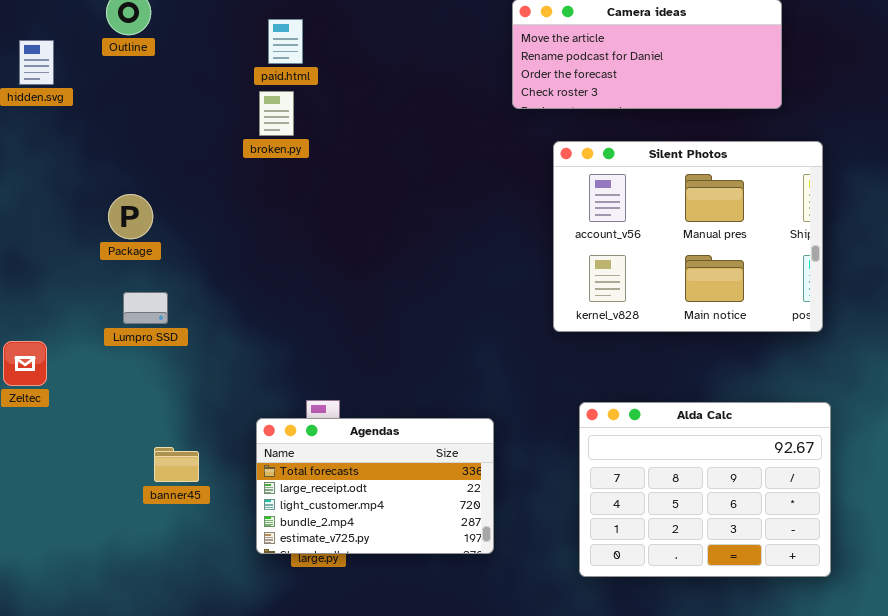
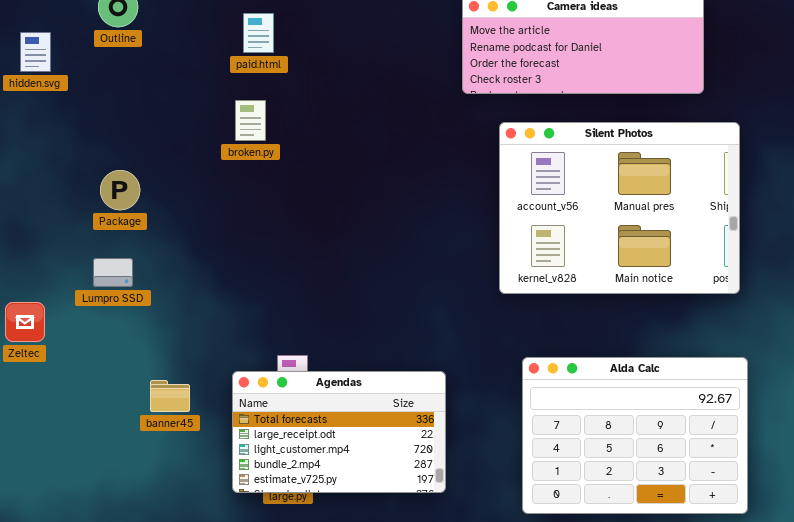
broken.py: [259,91,294,136] -> [235,100,266,141], moved
Lumpro SSD: [123,292,168,324] -> [93,258,133,287], moved
banner45: [154,447,199,482] -> [150,380,190,412], moved

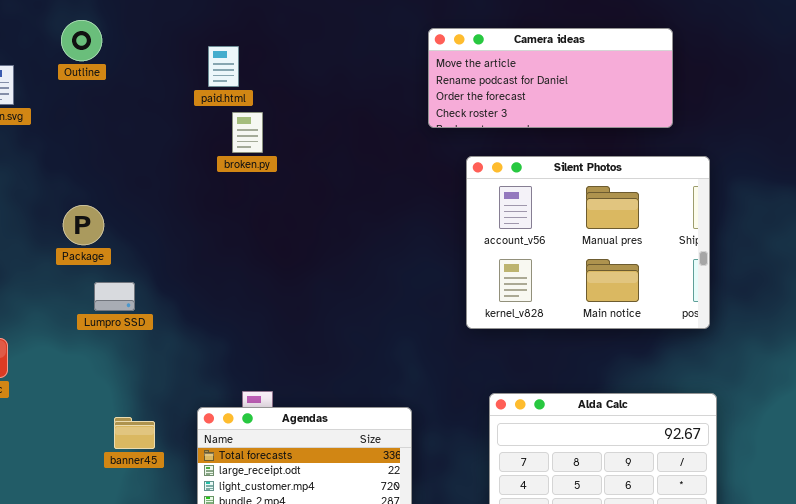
broken.py: [235,100,266,141] -> [232,112,263,153], moved
Lumpro SSD: [93,258,133,287] -> [94,282,135,311], moved

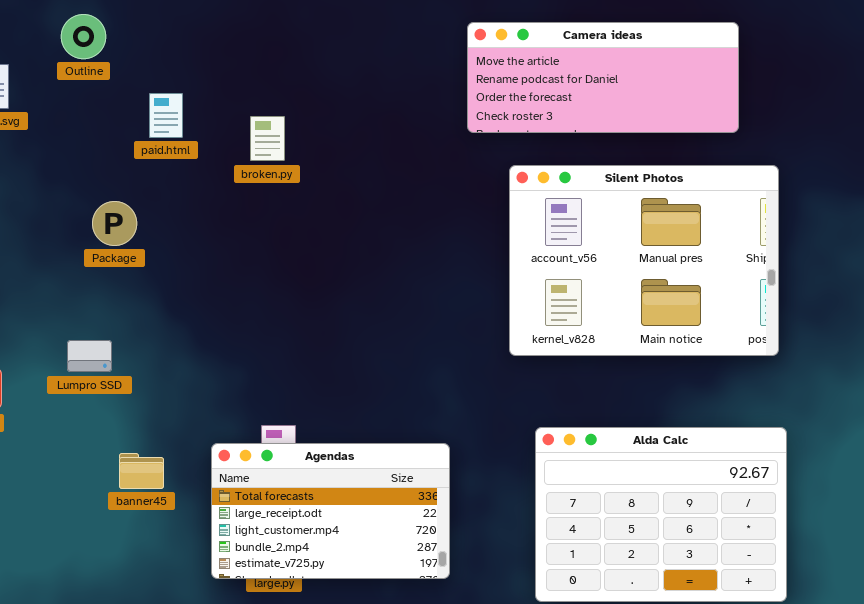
paid.html: [208,46,239,87] -> [149,93,183,138], moved
Package: [63,205,104,245] -> [92,201,137,246], moved
Lumpro SSD: [94,282,135,311] -> [67,340,112,372], moved

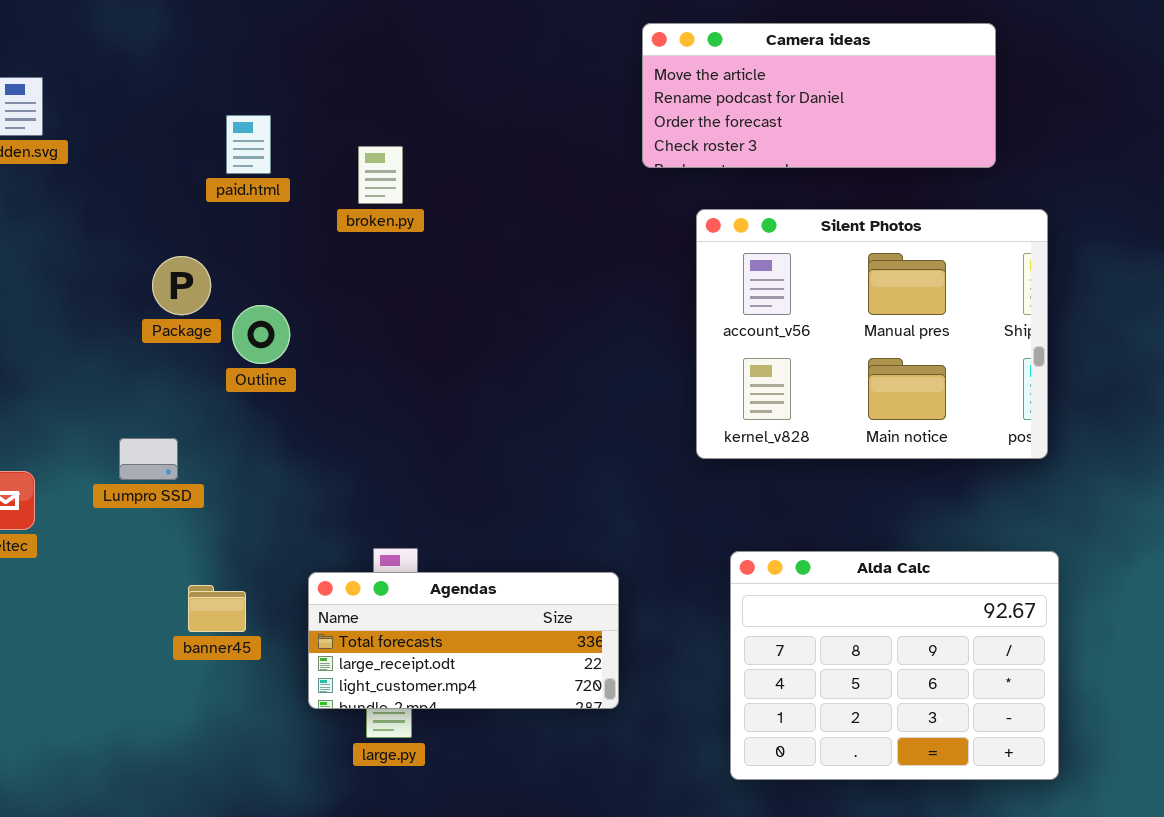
Outline: [61,14,106,59] -> [232,305,290,364], moved
Agendas: [211,443,450,579] -> [308,572,619,709], resized

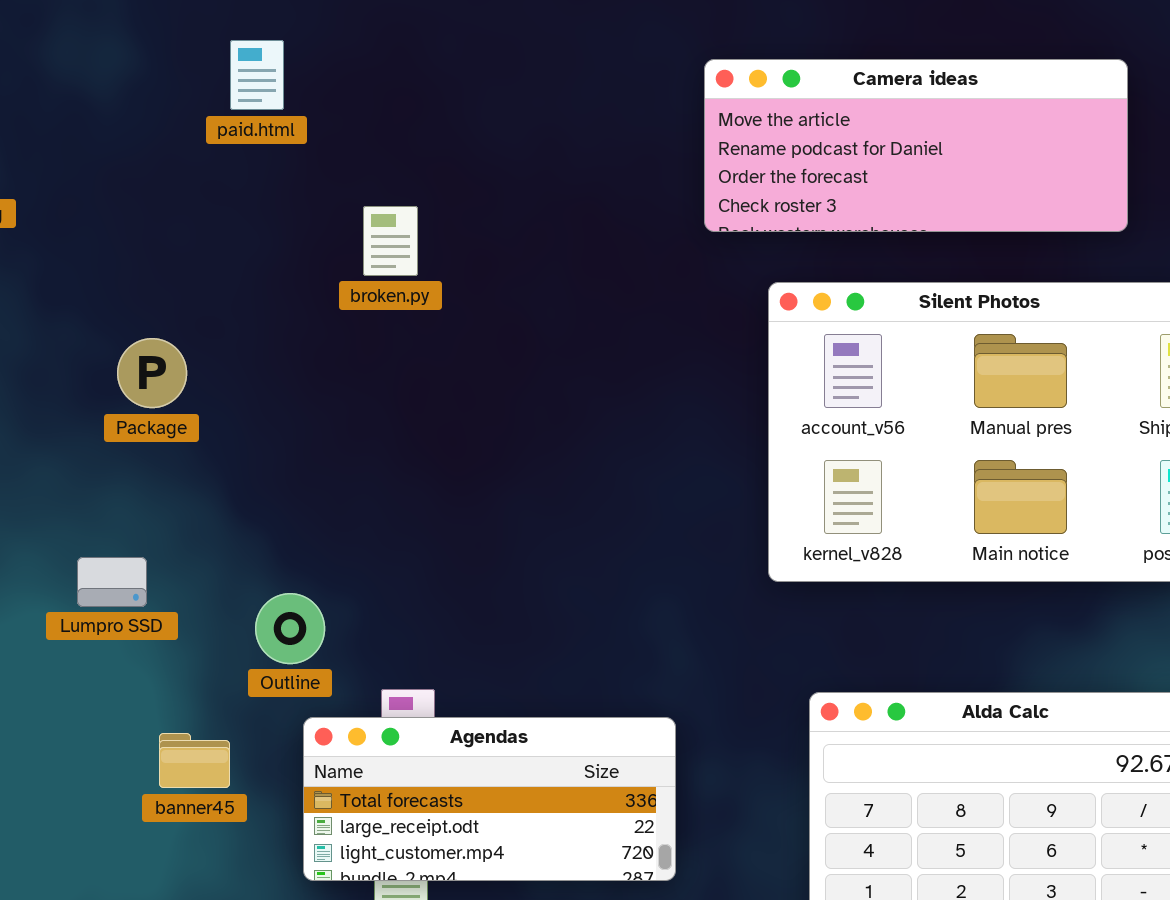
paid.html: [226,115,271,174] -> [230,40,284,110], moved
Outline: [232,305,290,364] -> [255,593,325,664], moved

